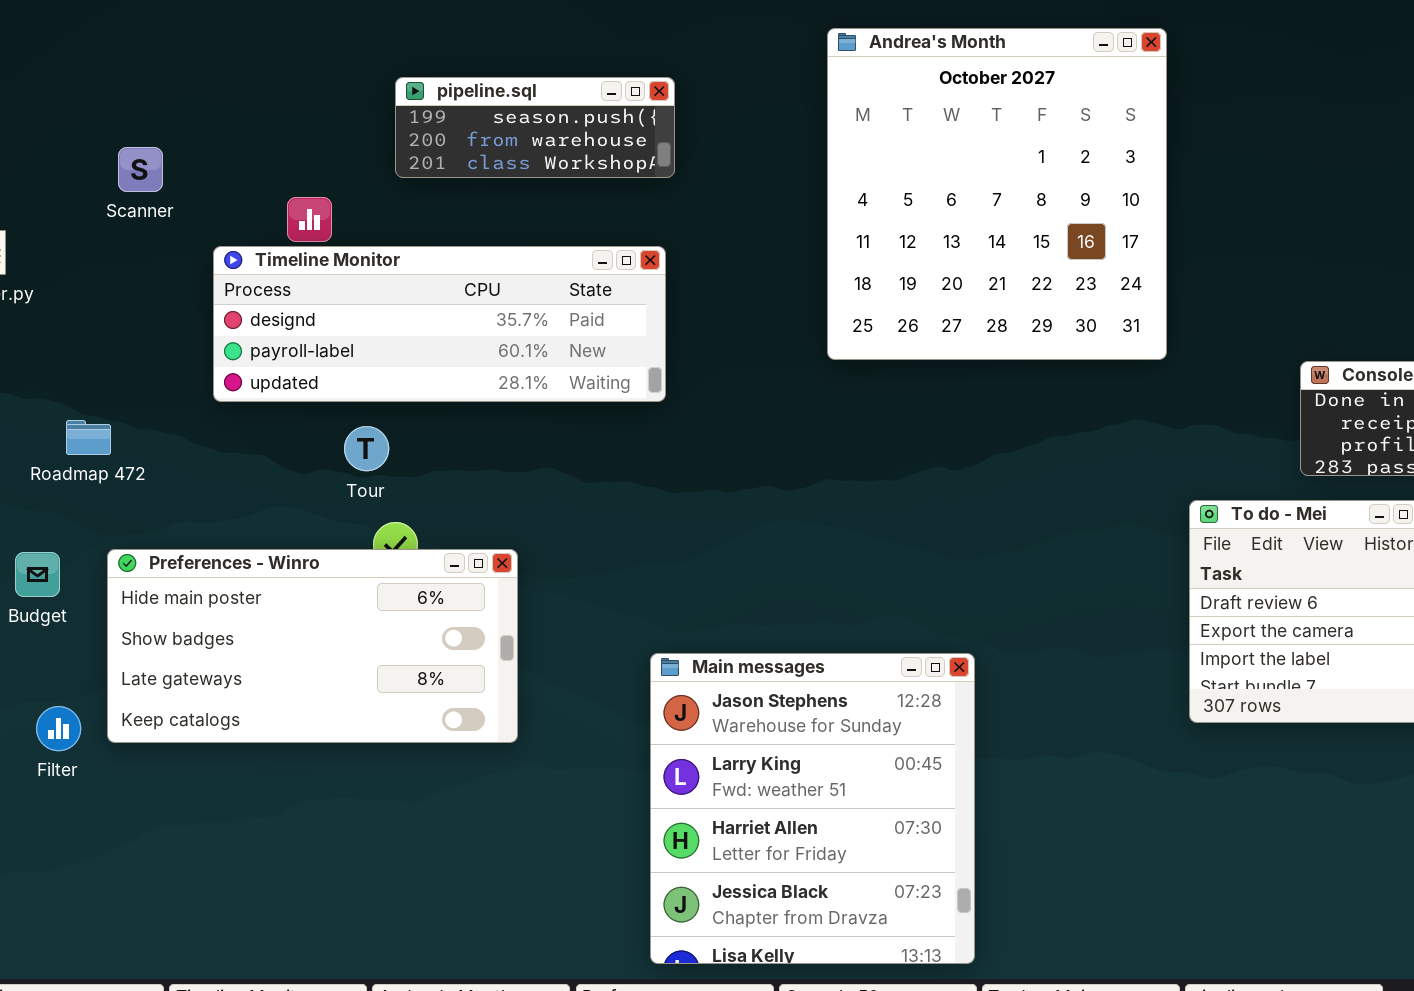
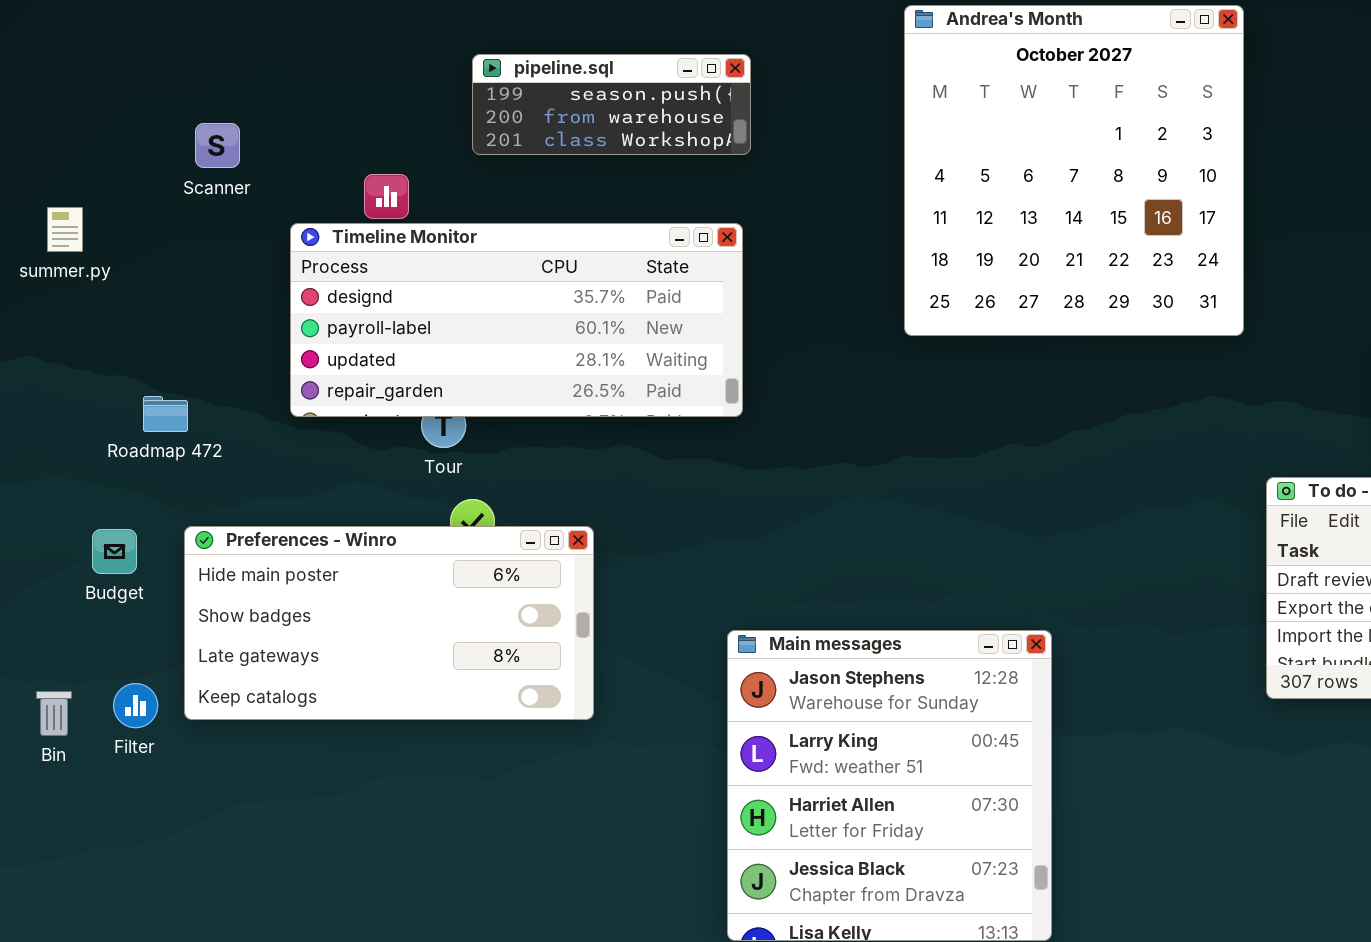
Timeline Monitor: [213,246,666,402] -> [290,223,743,417], resized

